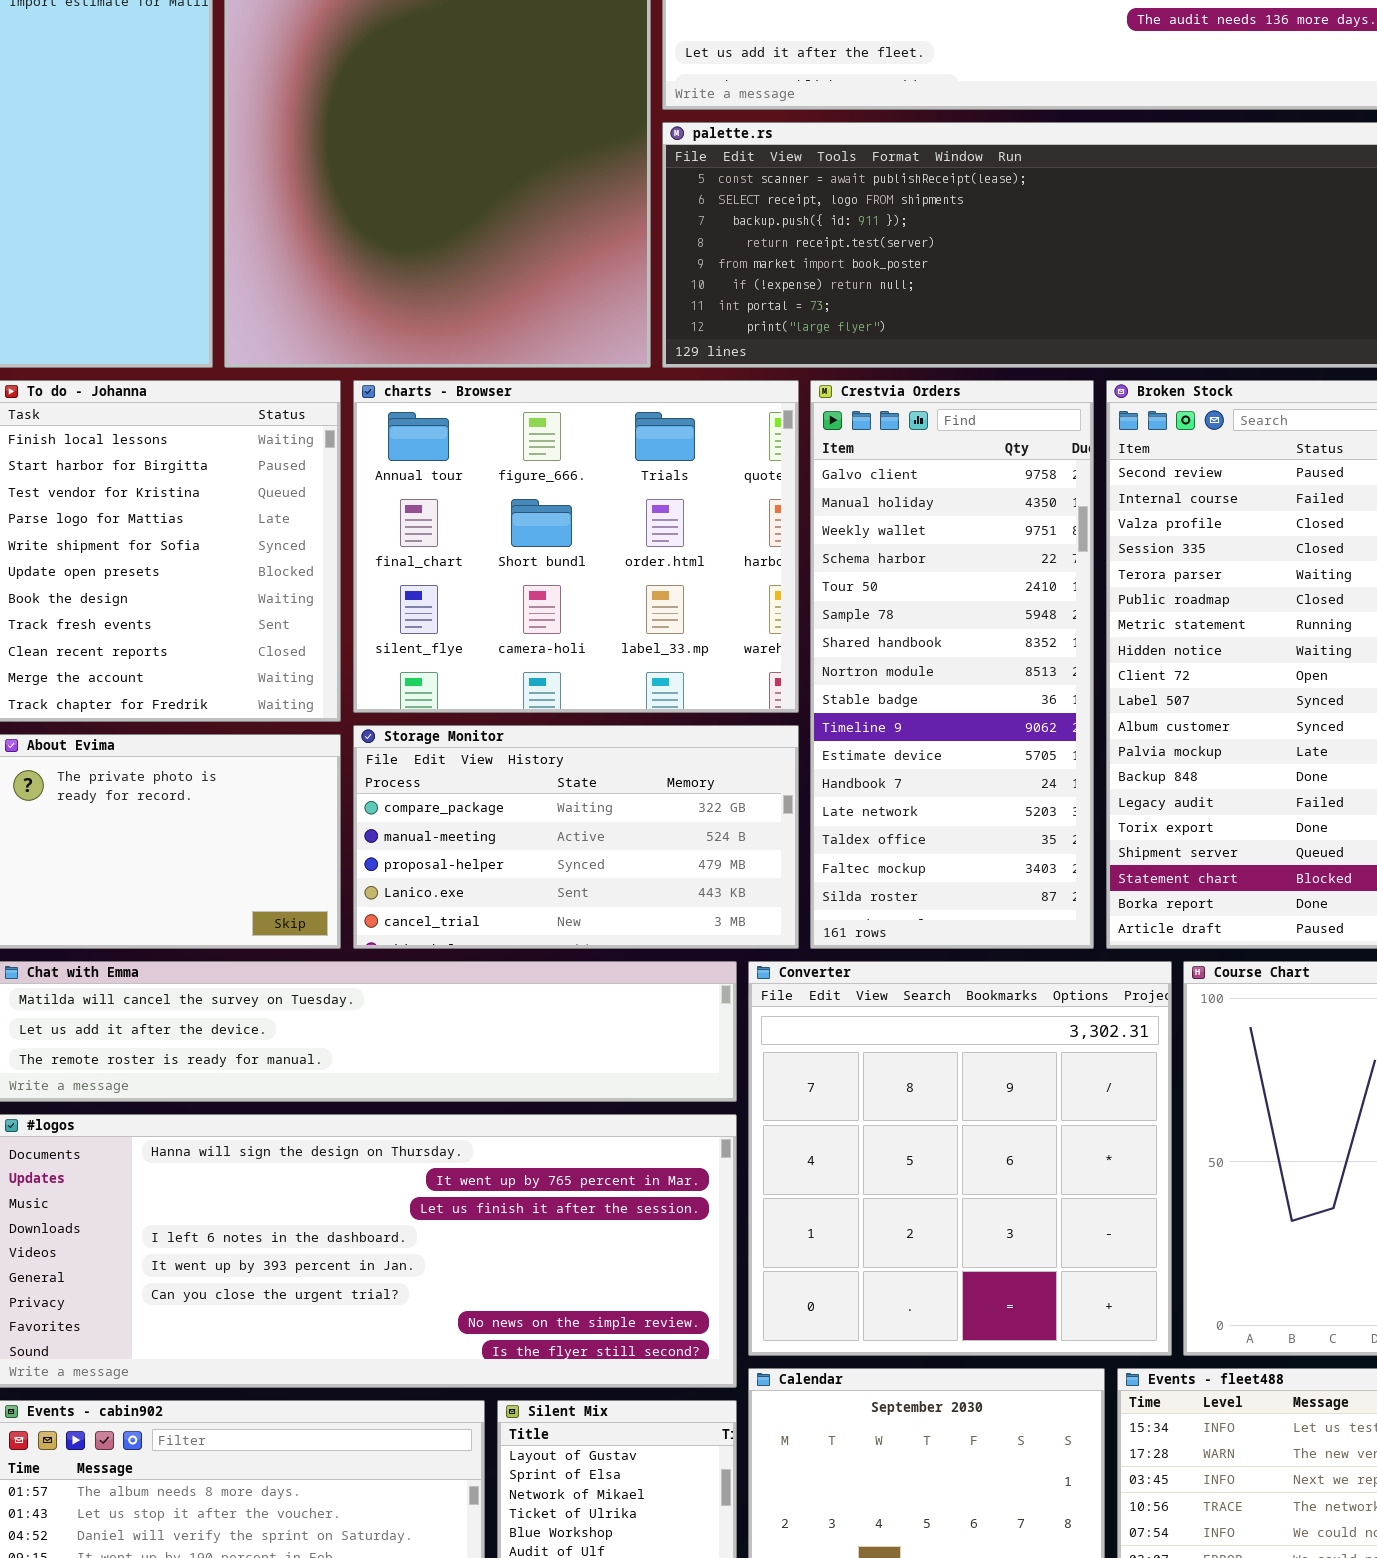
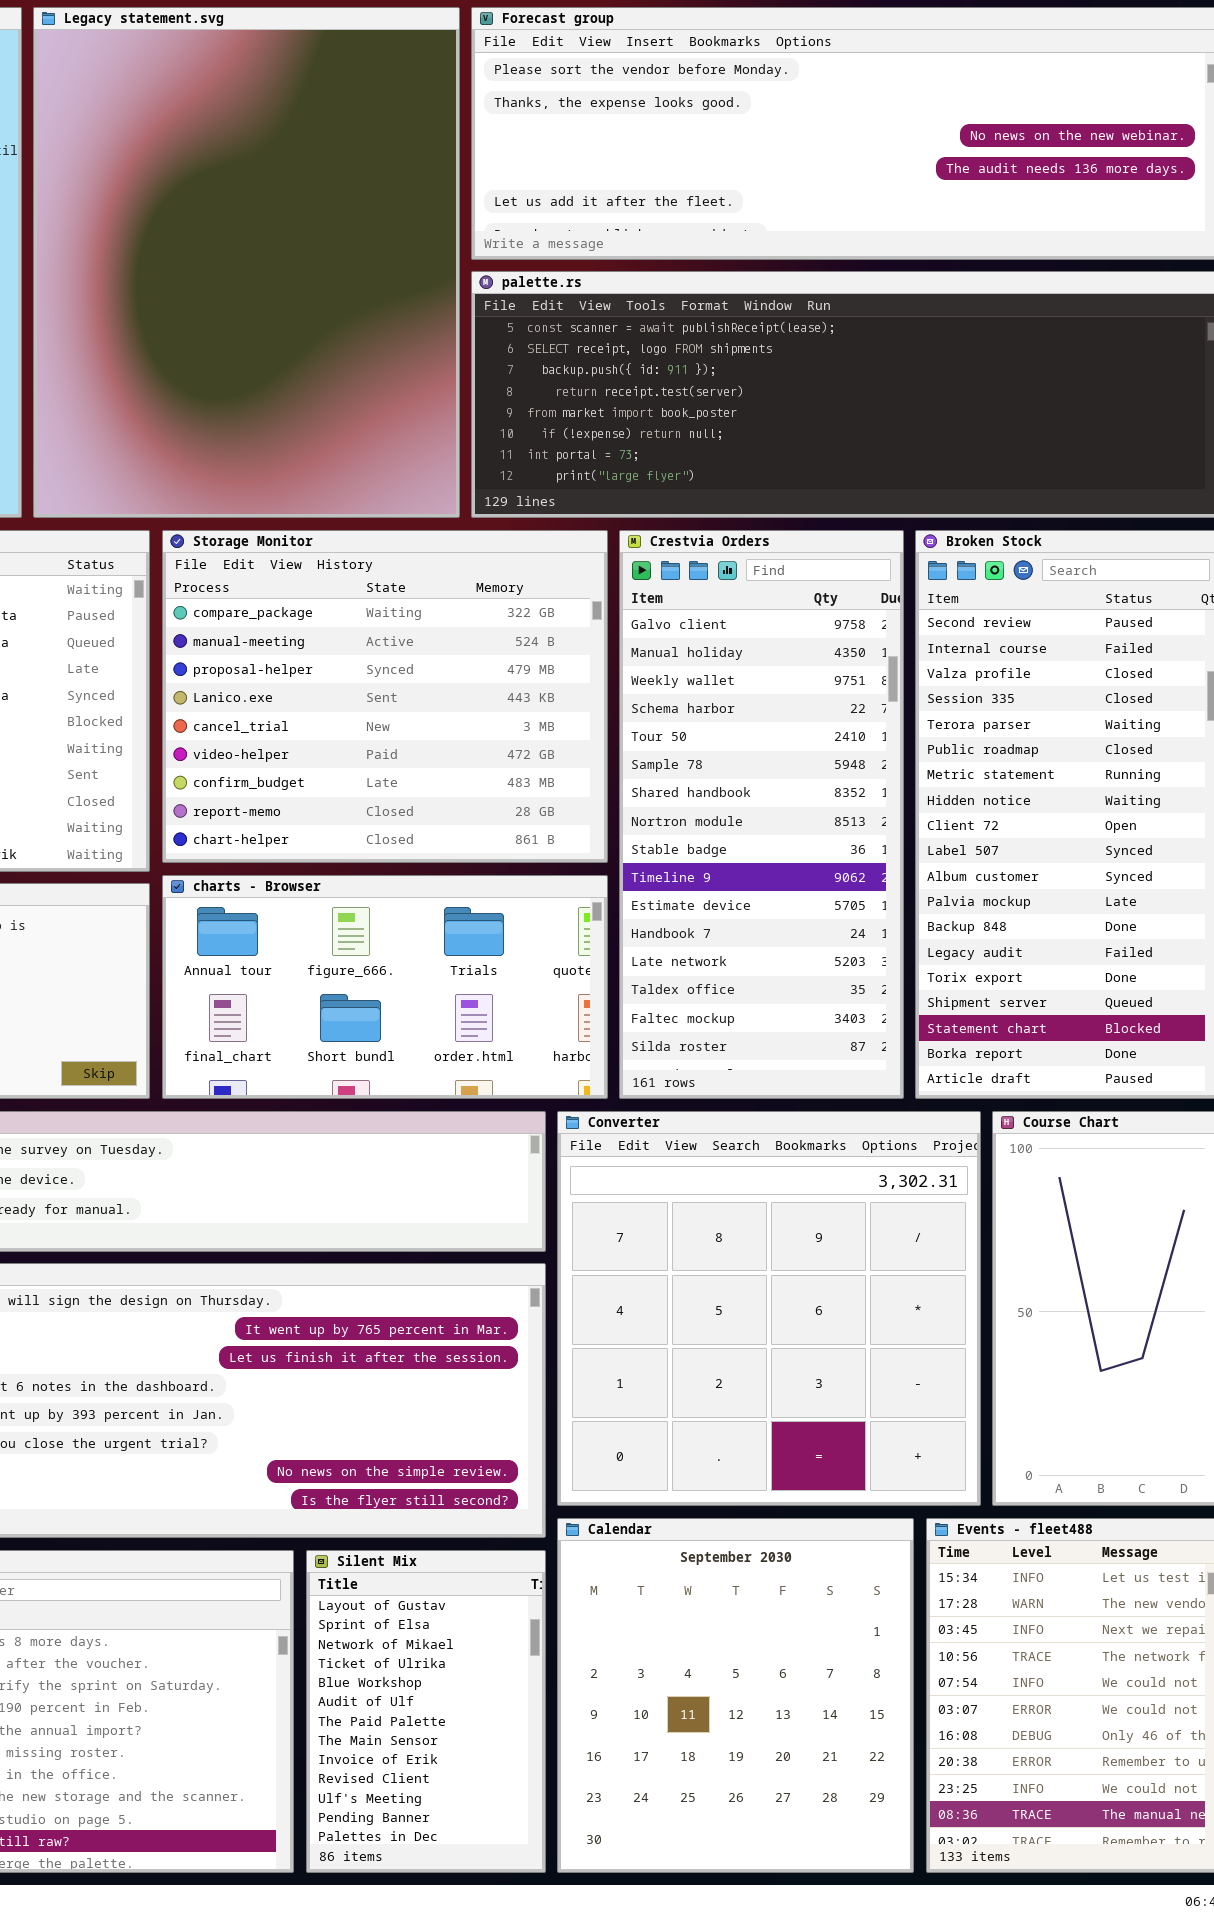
charts - Browser: [353,380,799,713] -> [162,875,608,1099], moved, resized
Storage Monitor: [353,725,799,949] -> [162,530,608,863], moved, resized

